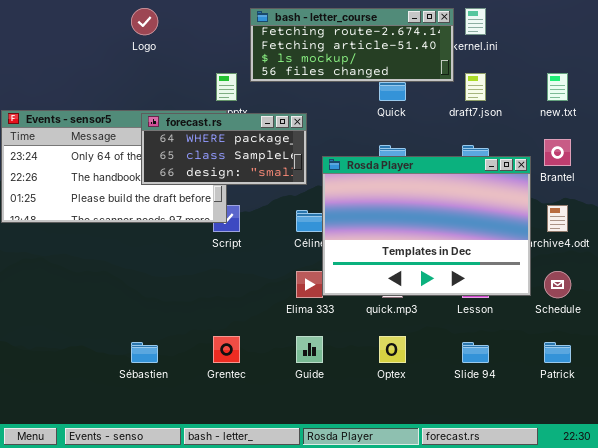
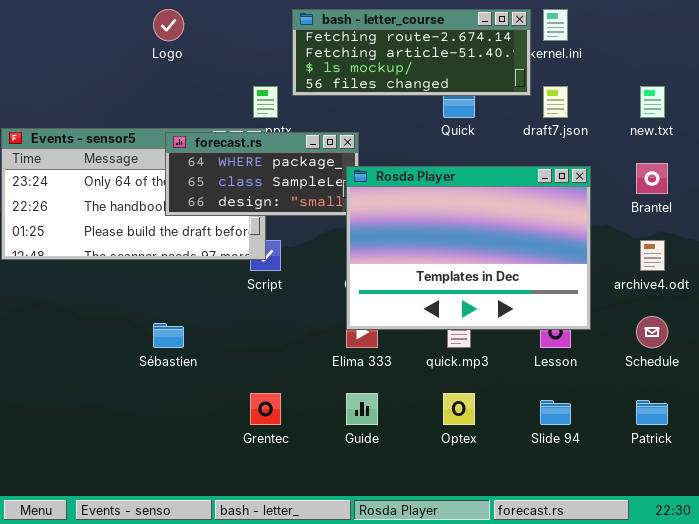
Rosda Player: [322,156,531,296] -> [346,166,591,330], moved
Sébastien: [131,342,158,363] -> [153,323,184,348], moved

